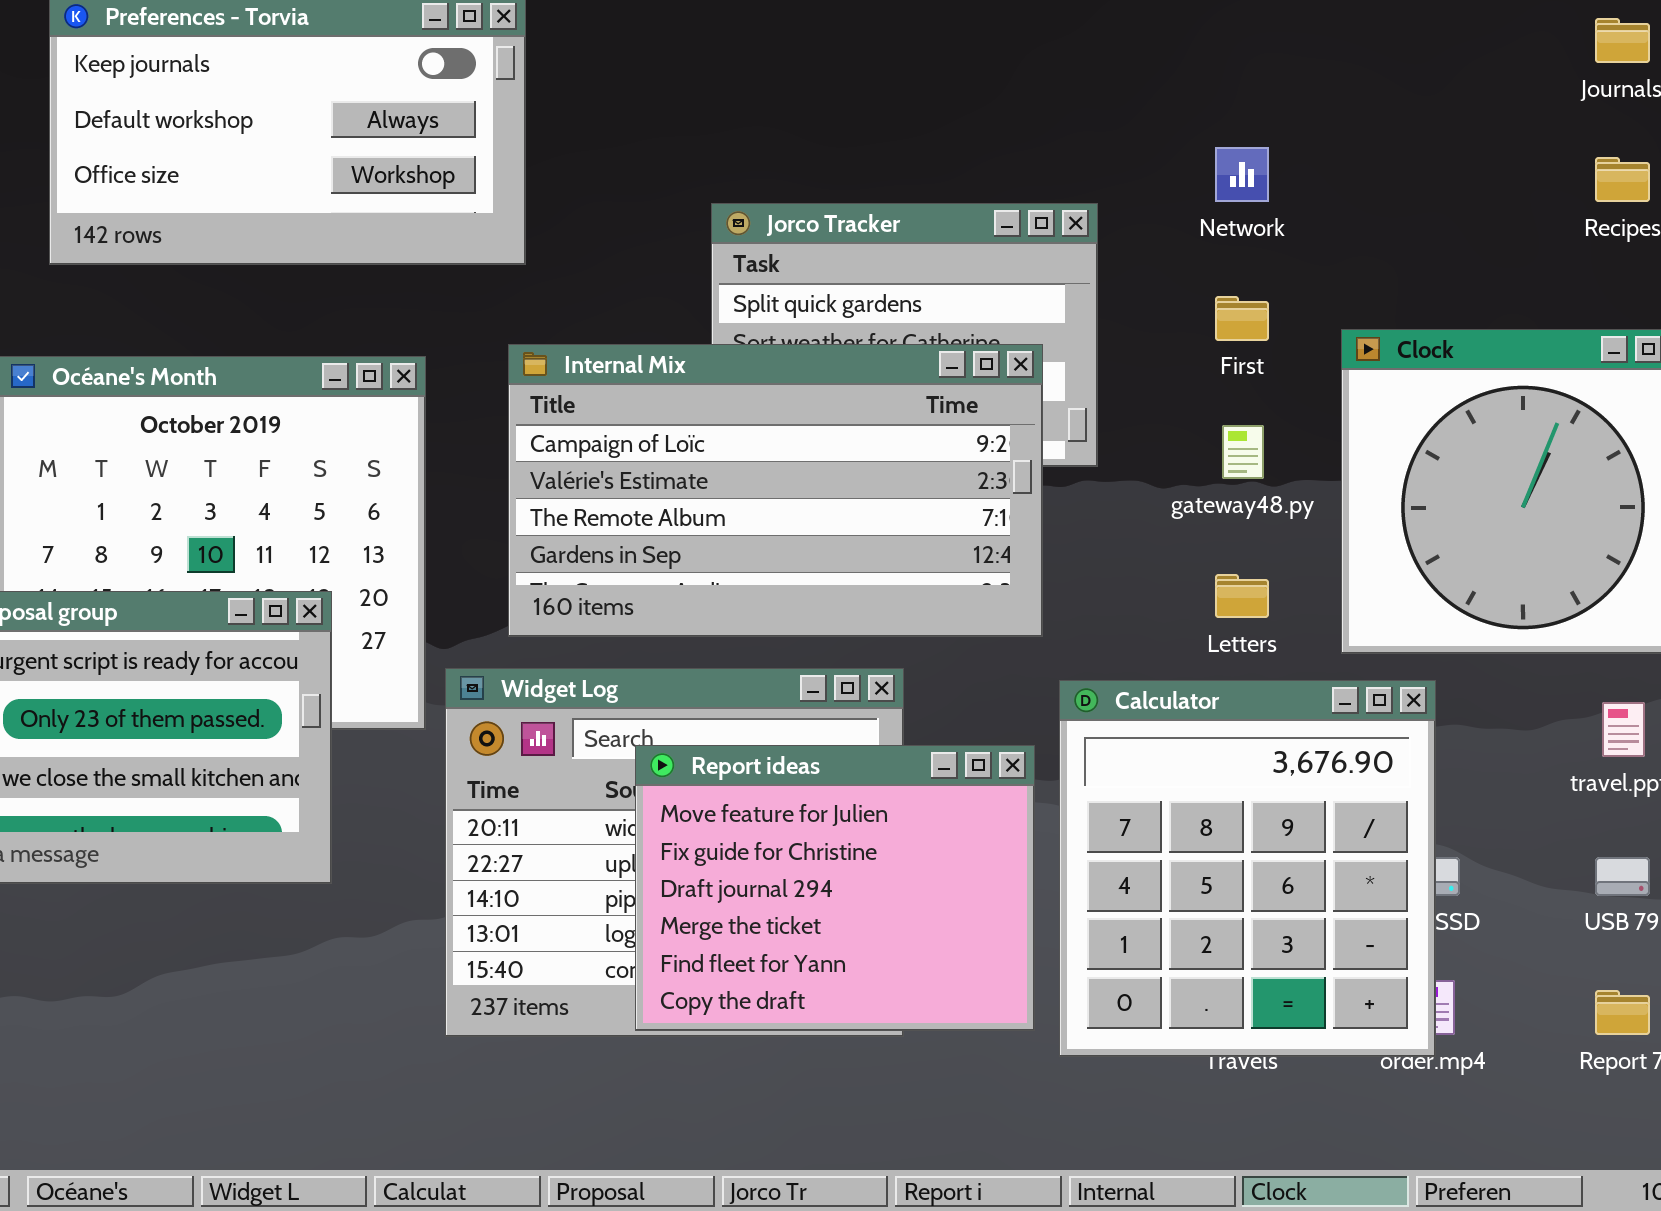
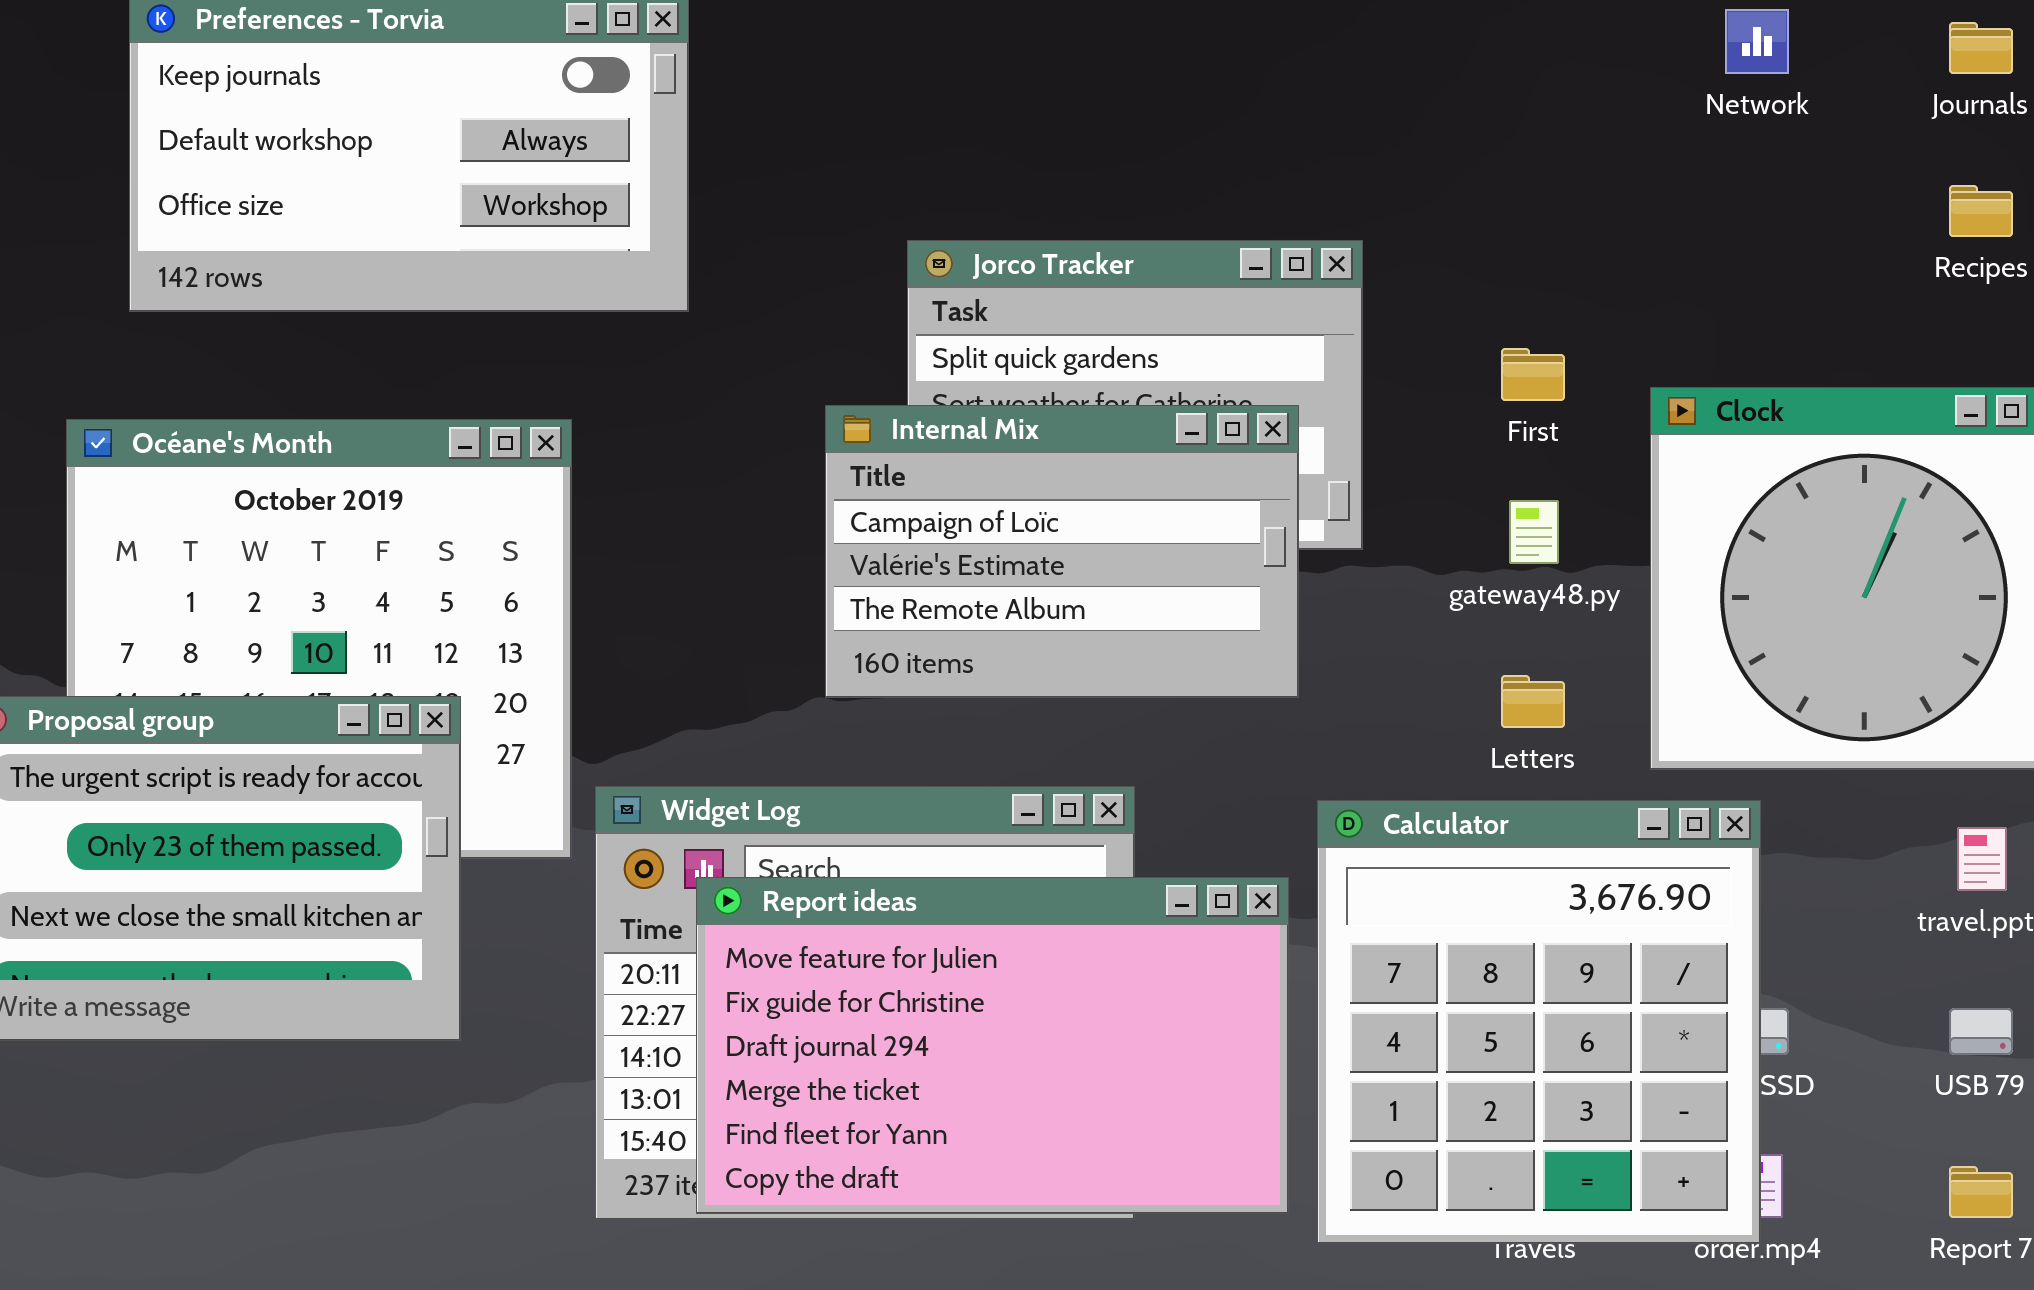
Network: [1215,147,1269,202] -> [1725,9,1789,74], moved
Internal Mix: [508,344,1043,637] -> [825,405,1299,698], resized
Report ideas: [635,745,1035,1031] -> [696,877,1289,1214], resized

